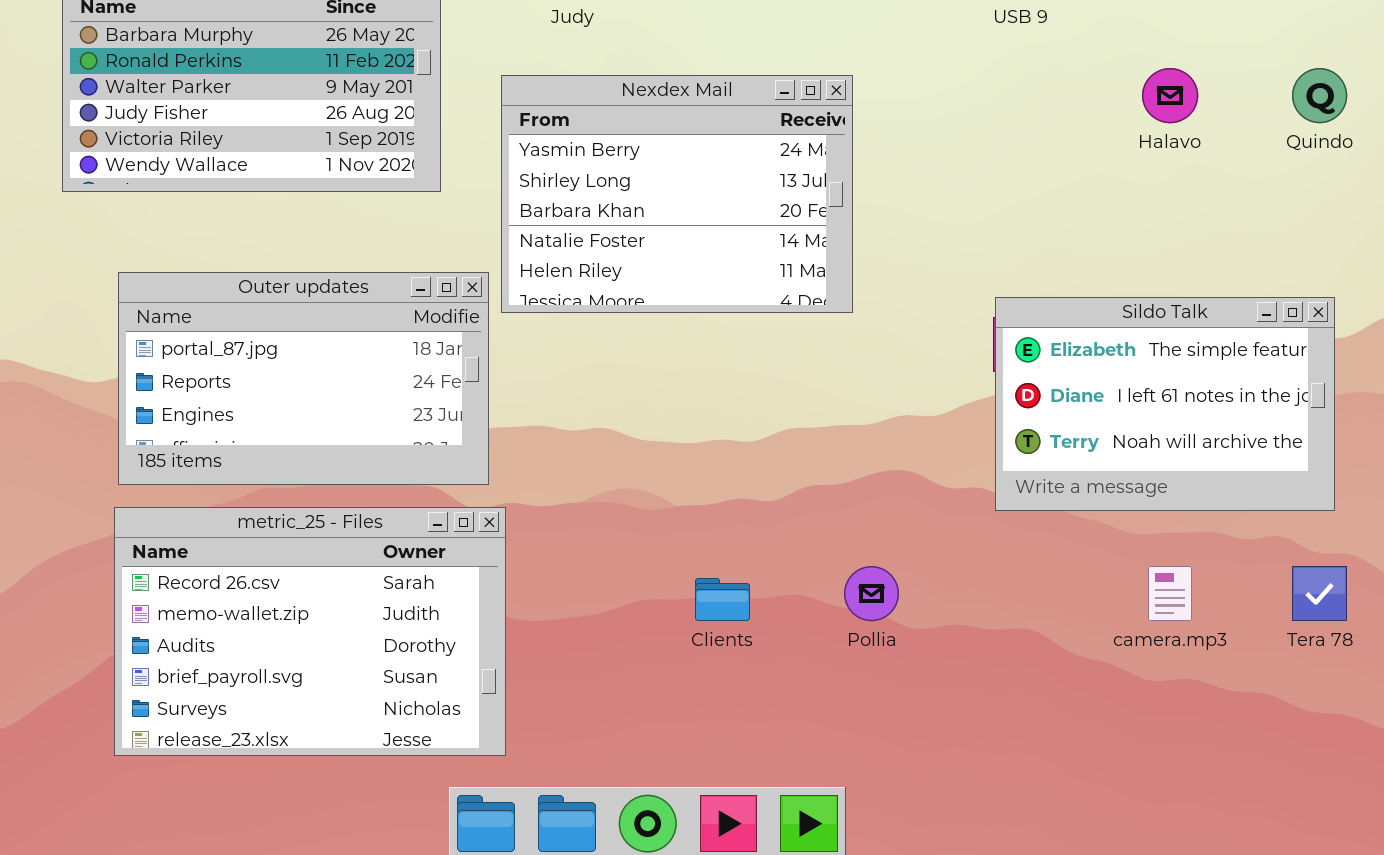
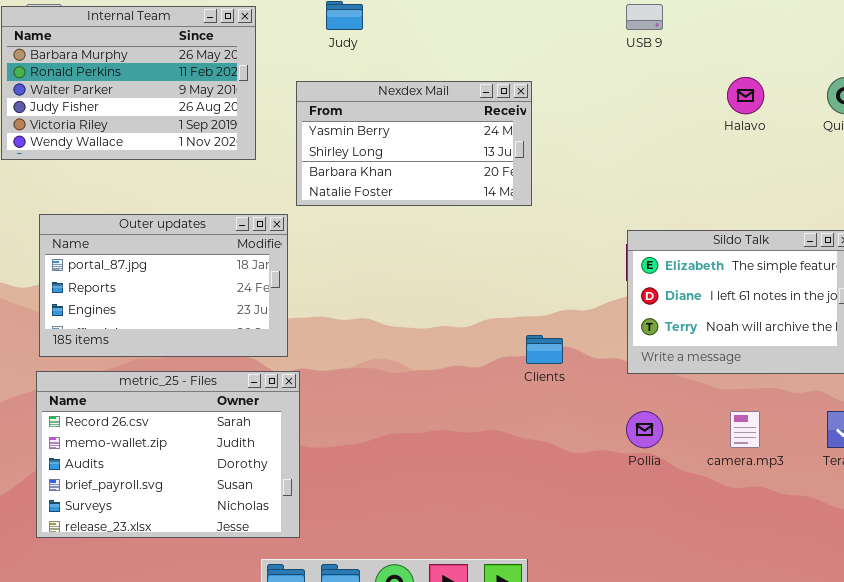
Nexdex Mail: [501,75,853,313] -> [296,81,532,206], resized
Pollia: [844,566,899,621] -> [626,411,663,448], moved
Clients: [695,578,750,621] -> [526,335,563,364], moved

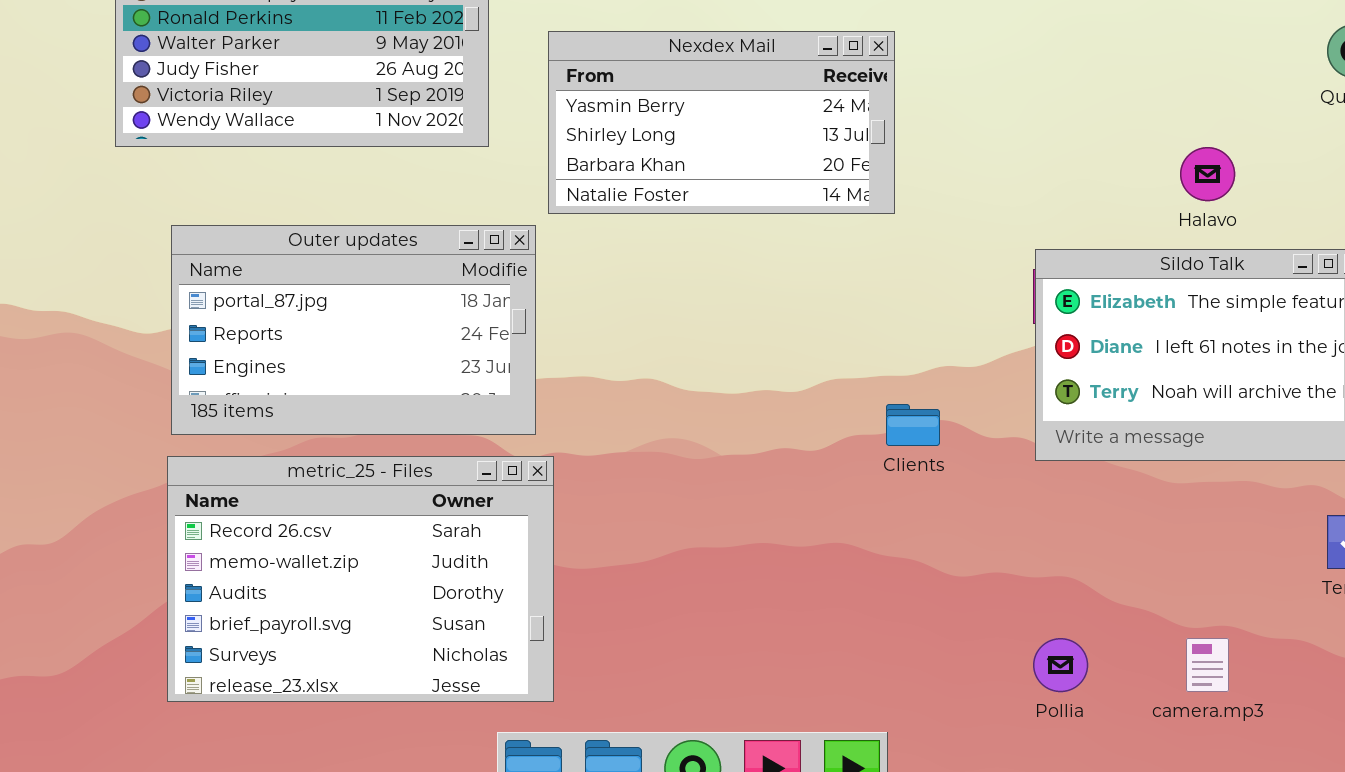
Halavo: [727,77,764,114] -> [1180,147,1235,201], moved
Pollia: [626,411,663,448] -> [1033,638,1088,692], moved
camera.mp3: [730,411,760,448] -> [1186,638,1229,692], moved

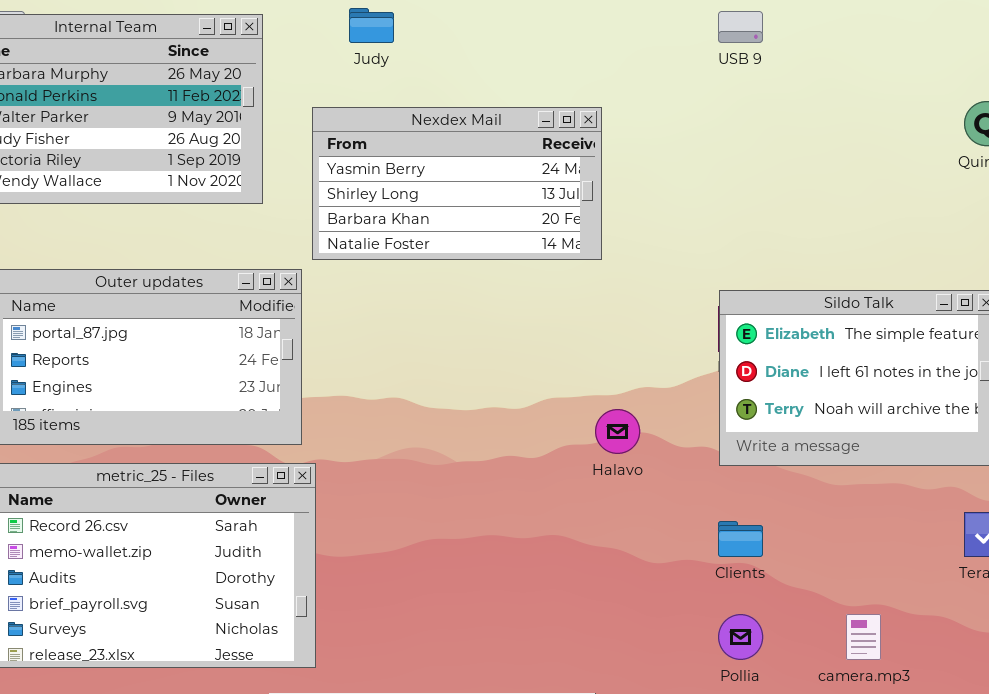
Halavo: [1180,147,1235,201] -> [595,409,640,454], moved
Clients: [886,404,940,446] -> [718,521,763,557], moved

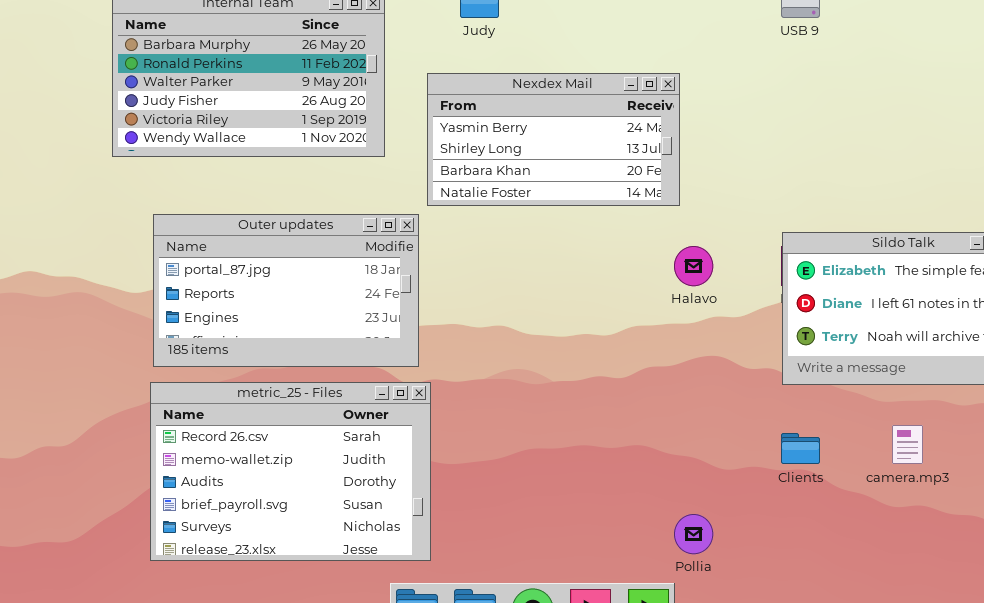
Halavo: [595,409,640,454] -> [674,246,713,286], moved
Pollia: [718,614,763,660] -> [674,514,713,554], moved
camera.mp3: [846,614,881,660] -> [892,425,923,464], moved

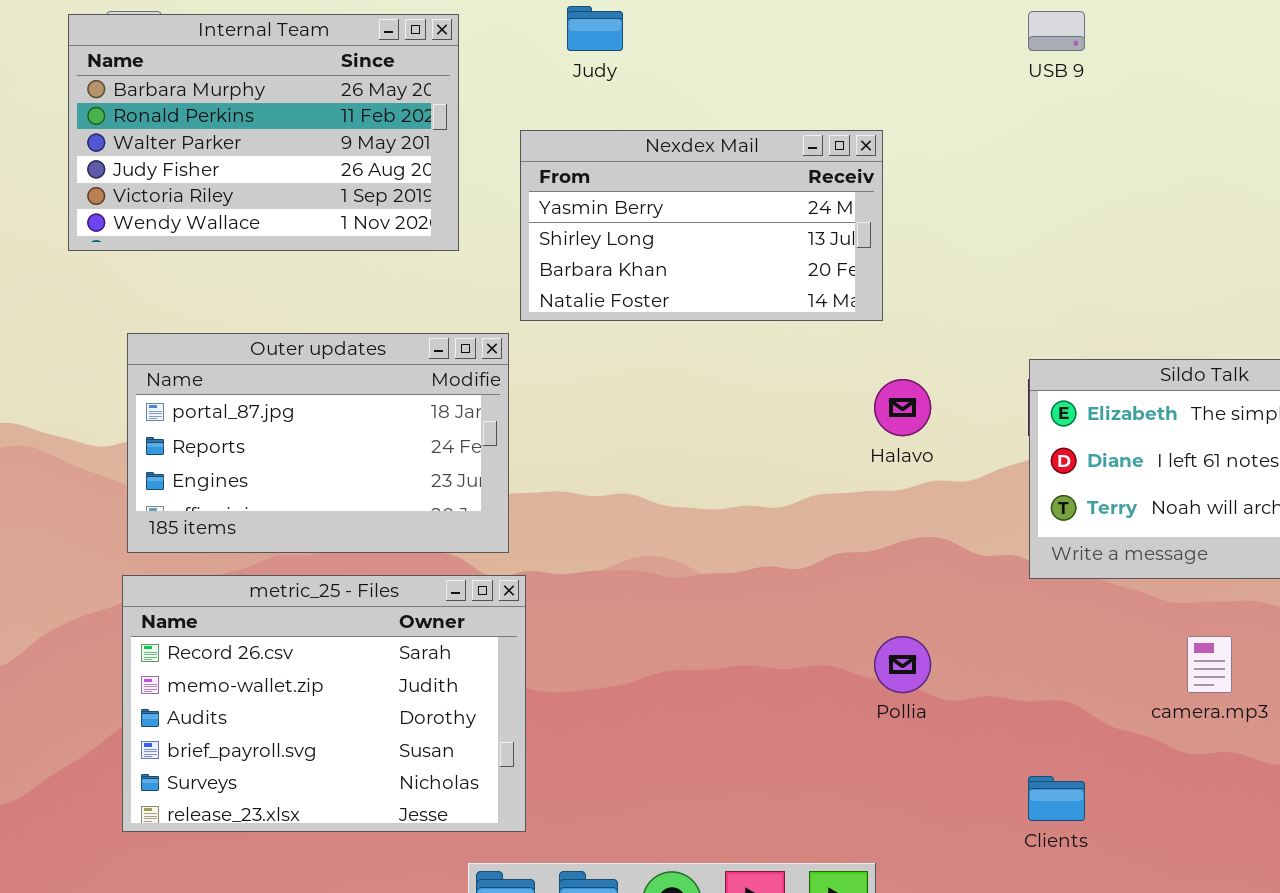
Clients: [781,433,820,464] -> [1028,776,1085,821], moved
Pollia: [674,514,713,554] -> [874,636,931,693], moved

